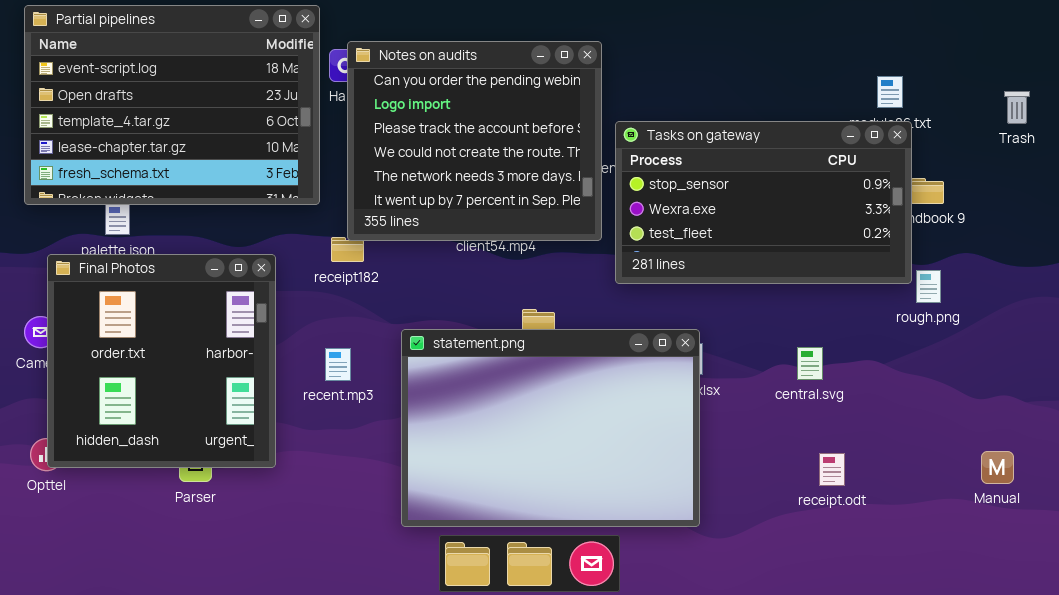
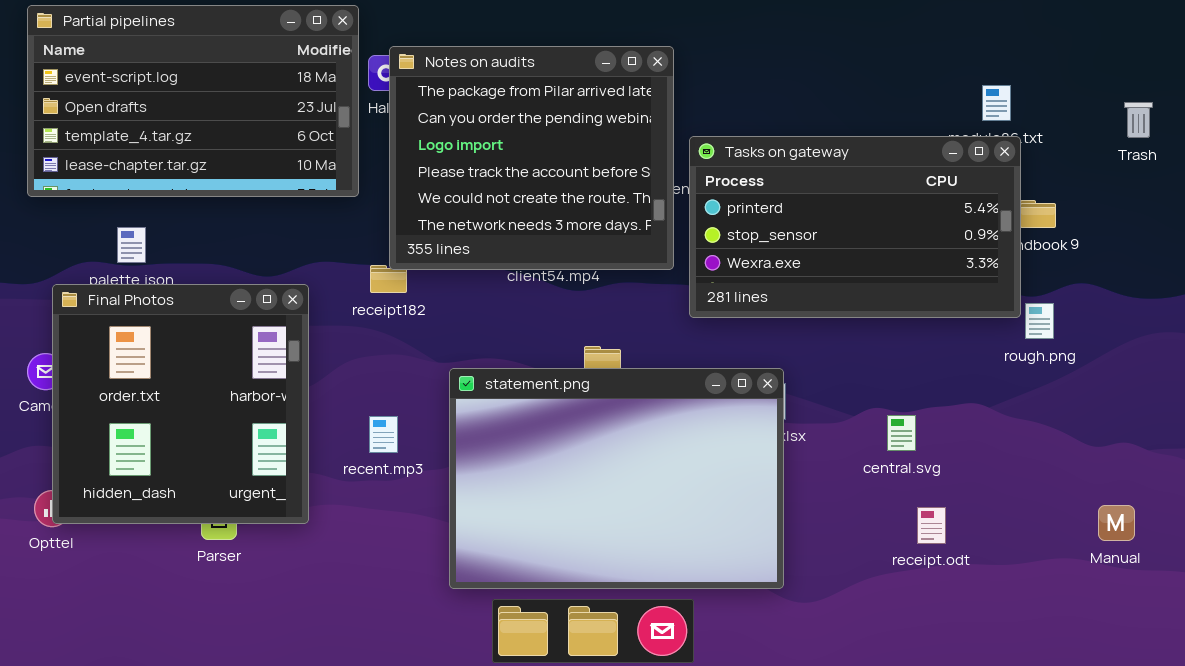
Partial pipelines: [24,5,320,205] -> [27,5,359,197], resized
Notes on audits: [347,41,602,241] -> [389,46,674,270], scrolled up 1 row
Tasks on gateway: [615,121,912,284] -> [689,136,1021,318], scrolled up 1 row
central.svg: [797,347,823,380] -> [887,415,916,451], moved
recent.mp3: [325,348,351,381] -> [369,416,398,453], moved

